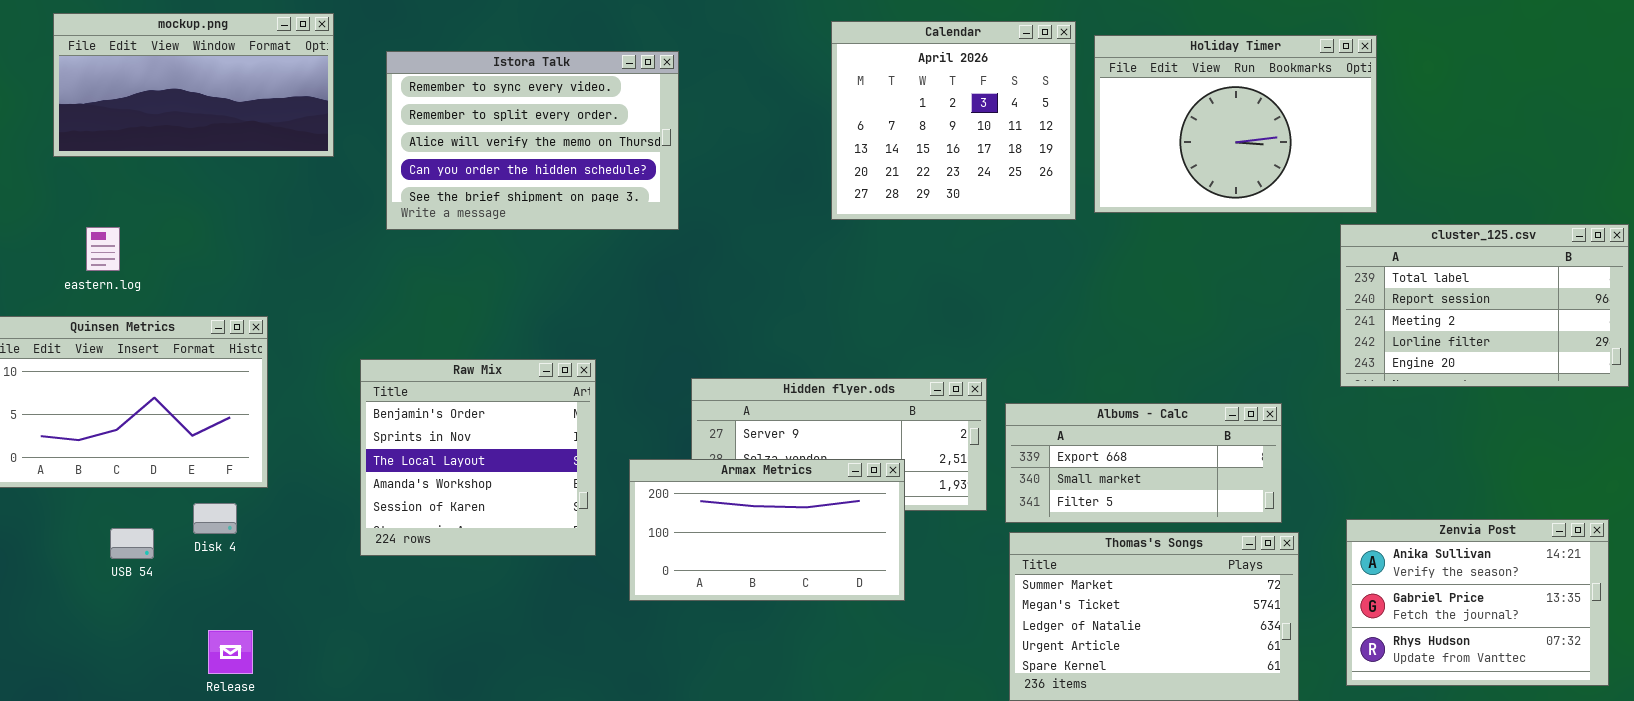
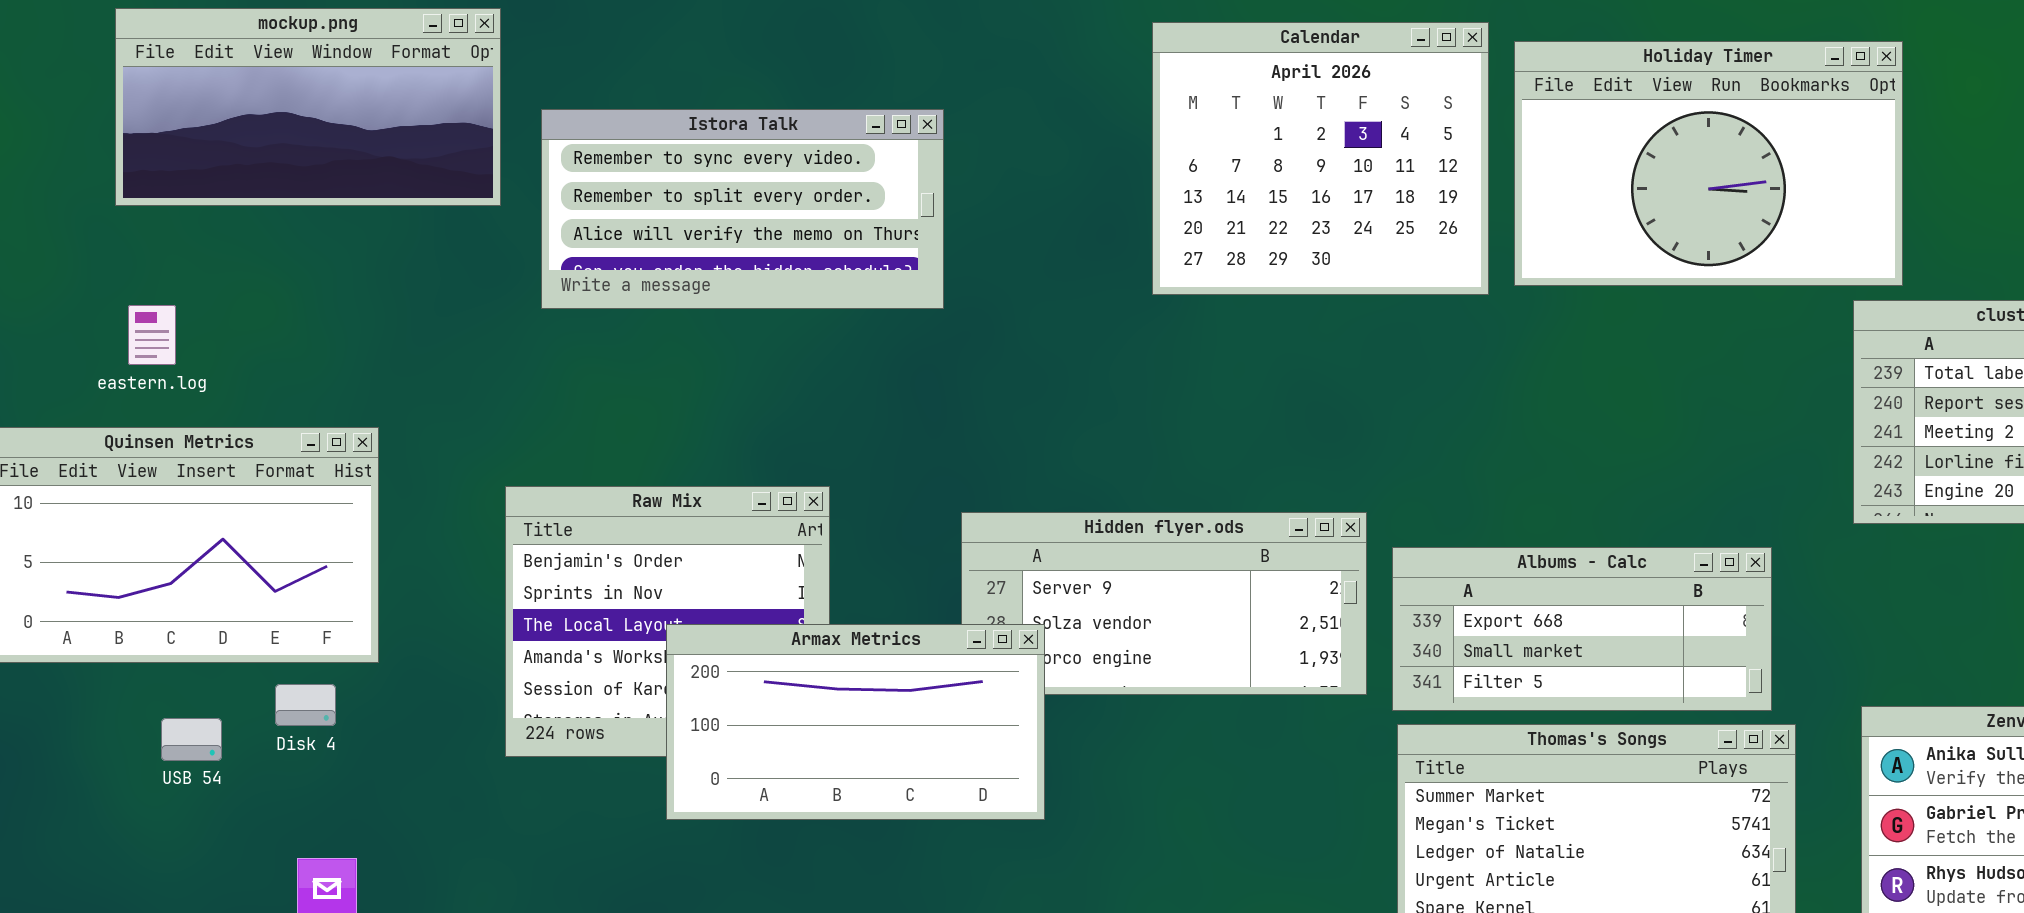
mockup.png: [53,13,334,157] -> [115,8,501,206], moved
Istora Talk: [386,51,679,230] -> [541,109,944,309], resized
Armax Metrics: [629,459,905,601] -> [666,624,1045,820], moved

